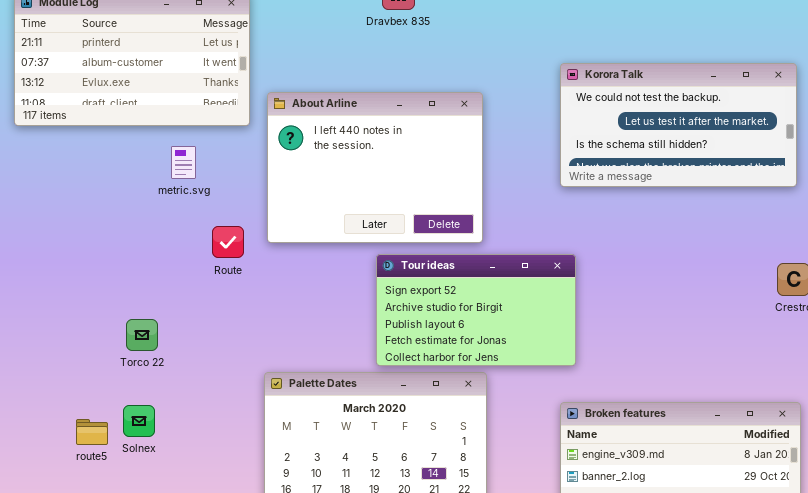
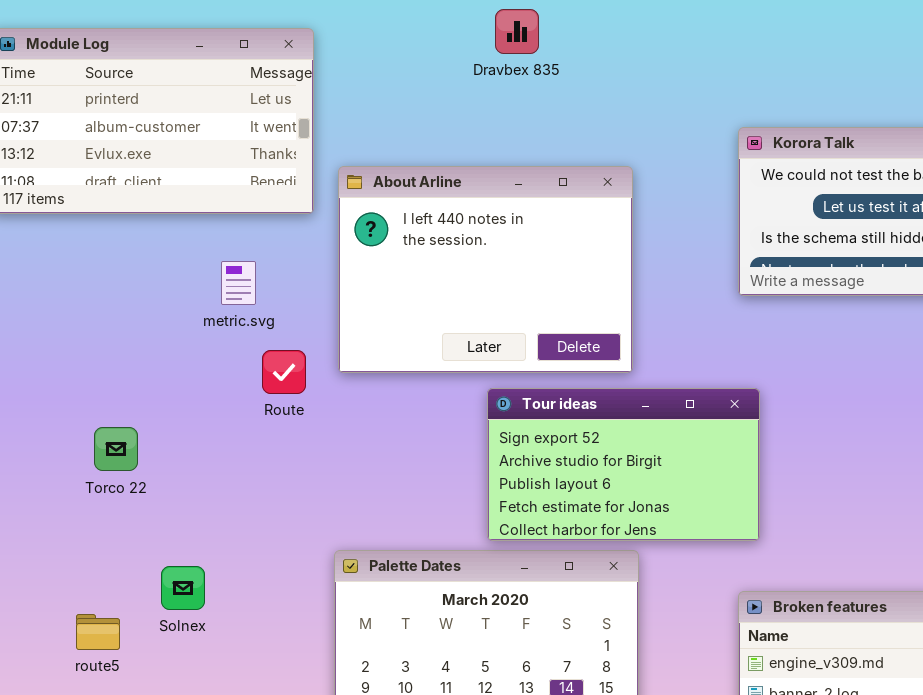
metric.svg: [171,146,196,179] -> [221,261,256,305], moved
Torco 22: [126,319,158,351] -> [94,427,138,471], moved
Solnex: [123,405,155,437] -> [161,566,205,610], moved

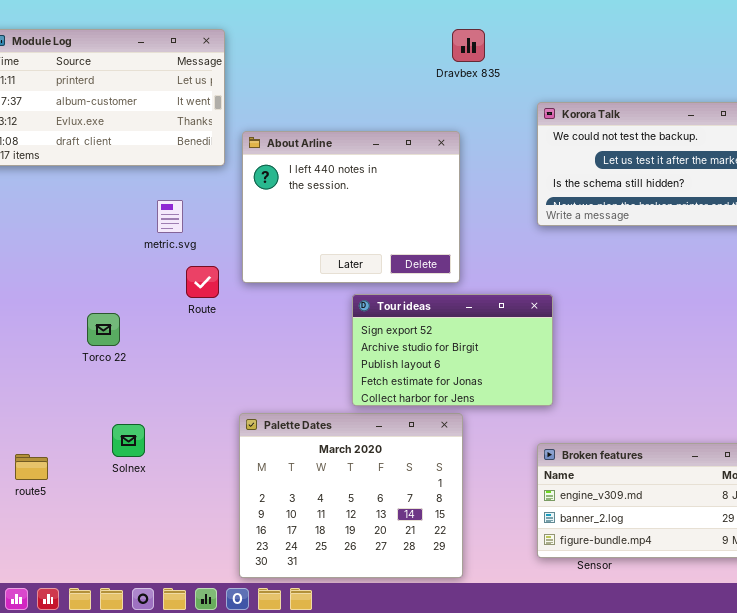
Dravbex 835: [495,9,539,54] -> [452,29,485,62], moved
Torco 22: [94,427,138,471] -> [87,313,120,346], moved
route5: [76,614,120,650] -> [15,454,48,480], moved

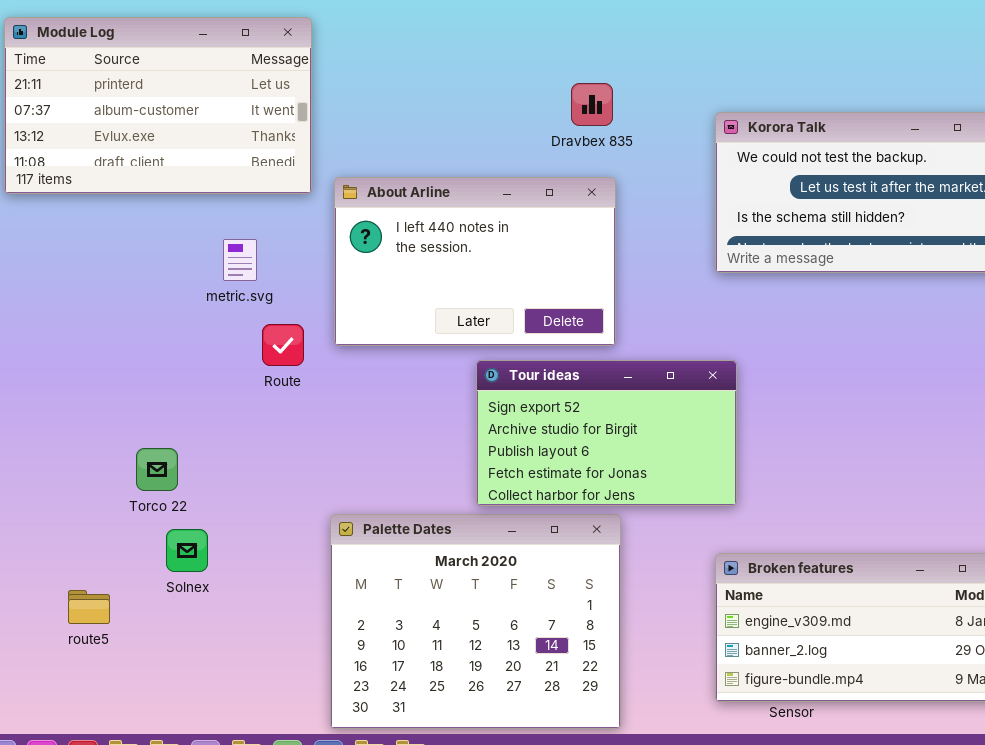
Dravbex 835: [452,29,485,62] -> [571,83,613,126], moved
About Arline: [242,131,460,283] -> [334,177,616,346], resized
Torco 22: [87,313,120,346] -> [136,448,178,491], moved
route5: [15,454,48,480] -> [68,590,110,624], moved

